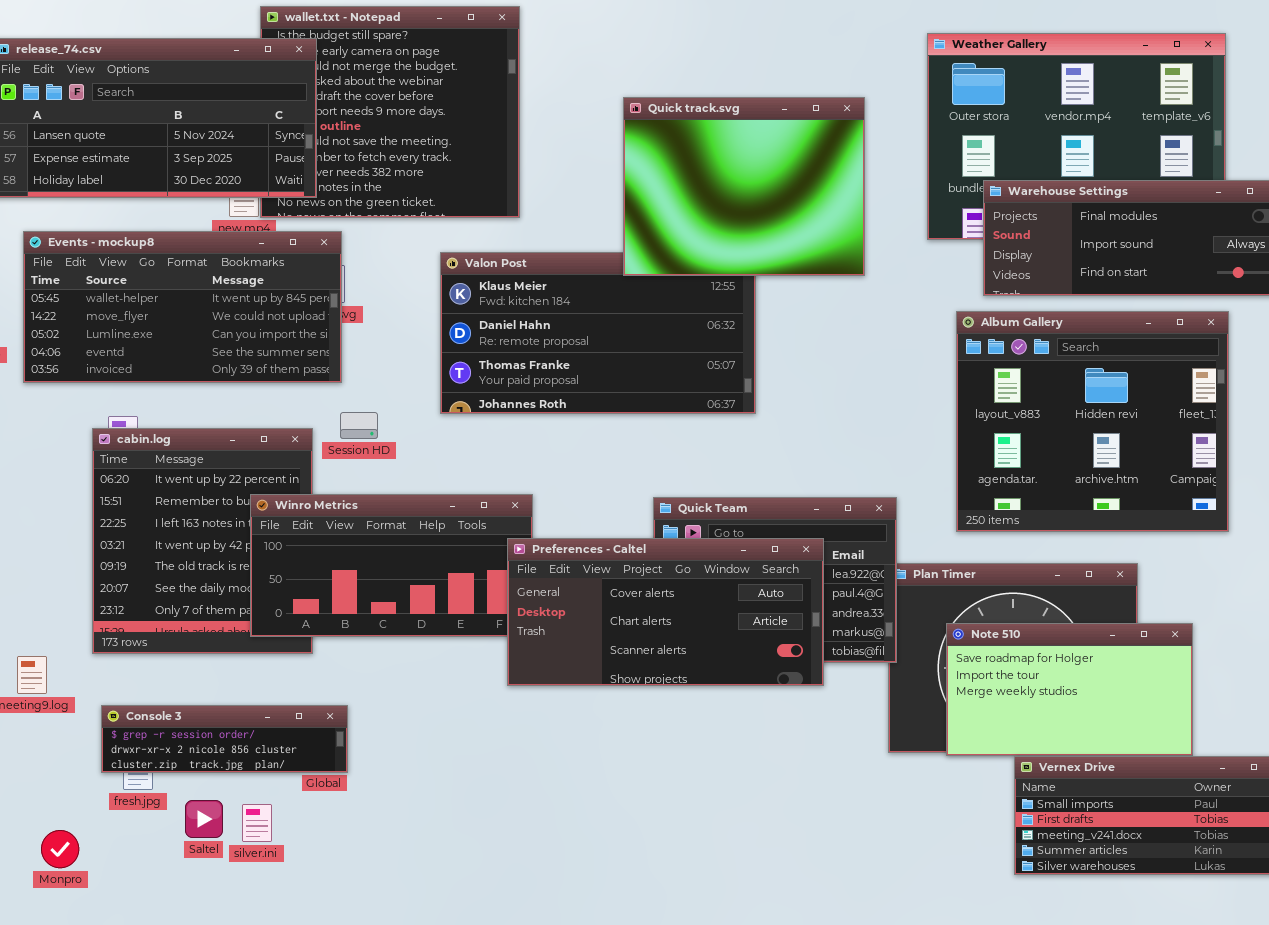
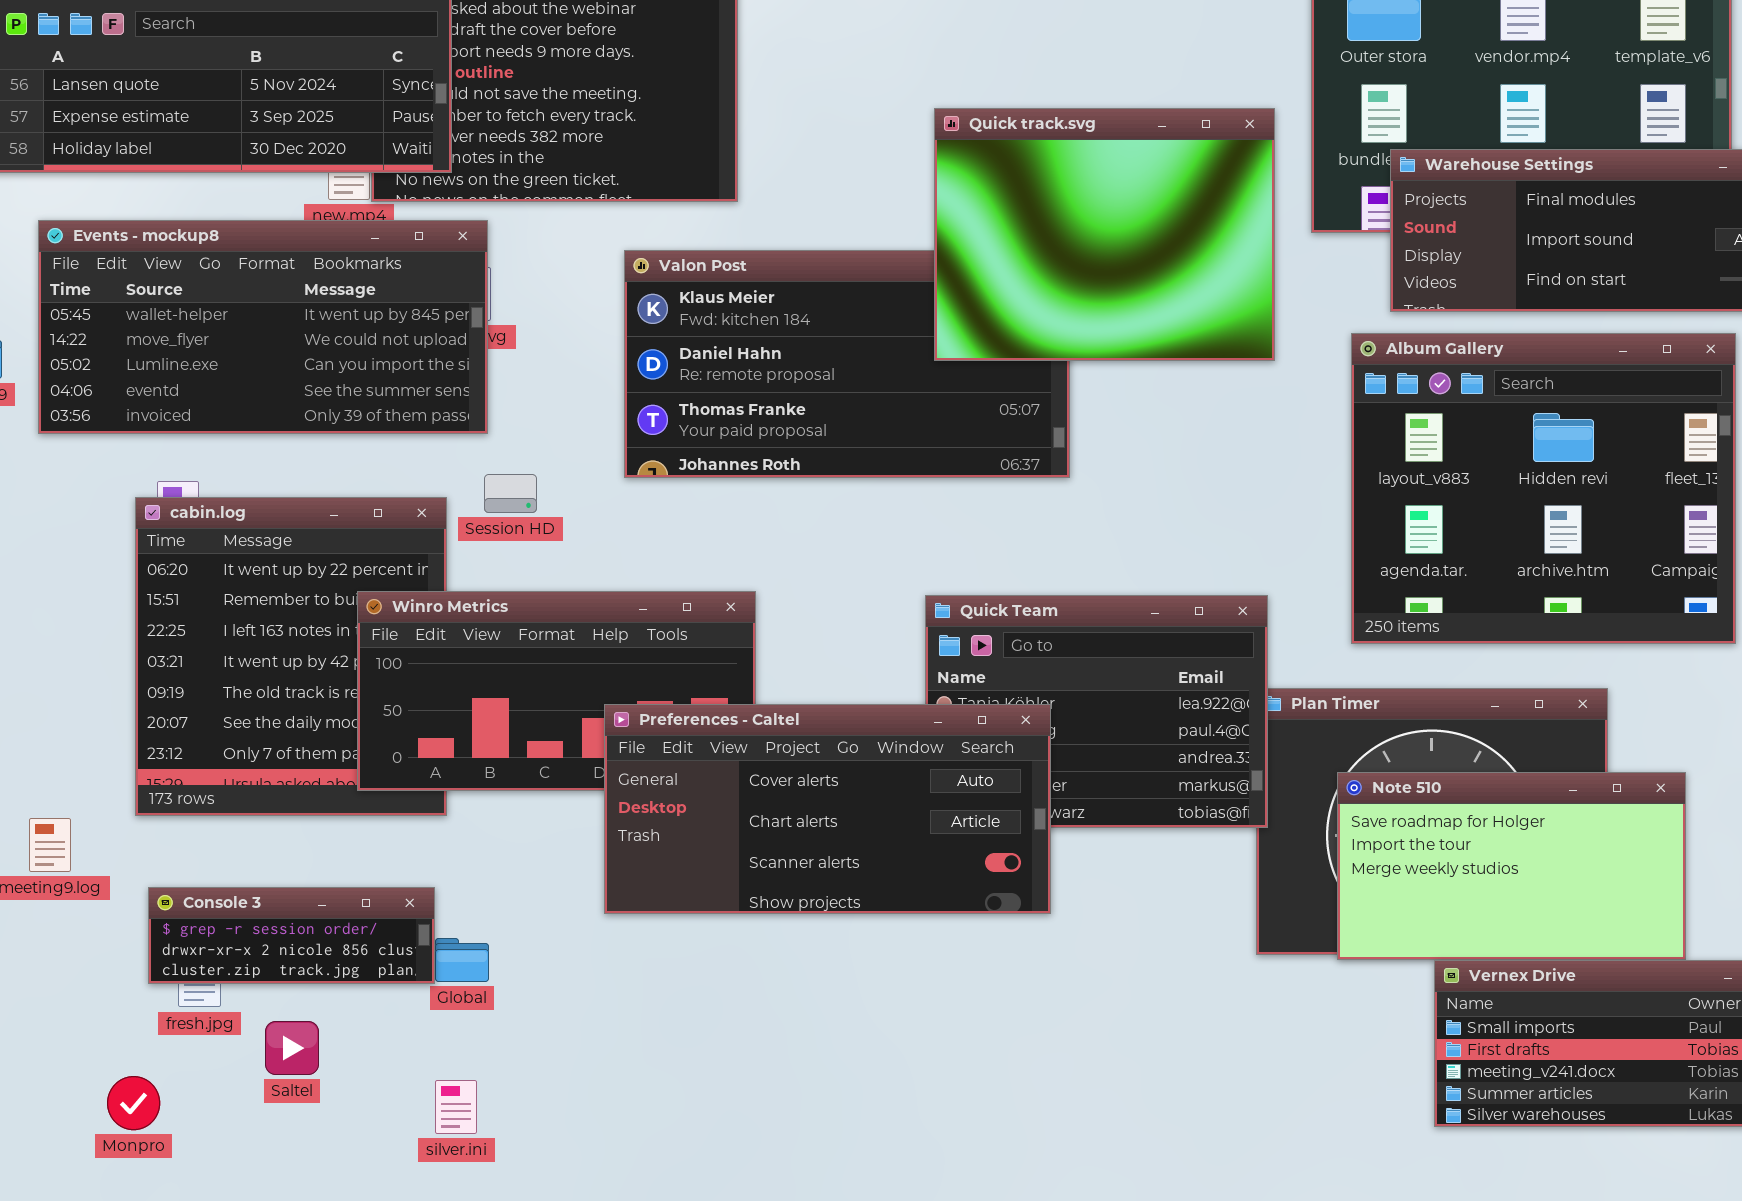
Quick track.svg: [623,97,865,276] -> [934,108,1275,361], moved
Preferences - Caltel: [507,538,824,686] -> [604,704,1051,914], moved
Console 3: [101,705,348,773] -> [148,887,435,984], resized
silver.ini: [242,804,272,842] -> [435,1080,477,1134], moved
Monpro: [41,830,79,868] -> [107,1076,160,1130], moved

